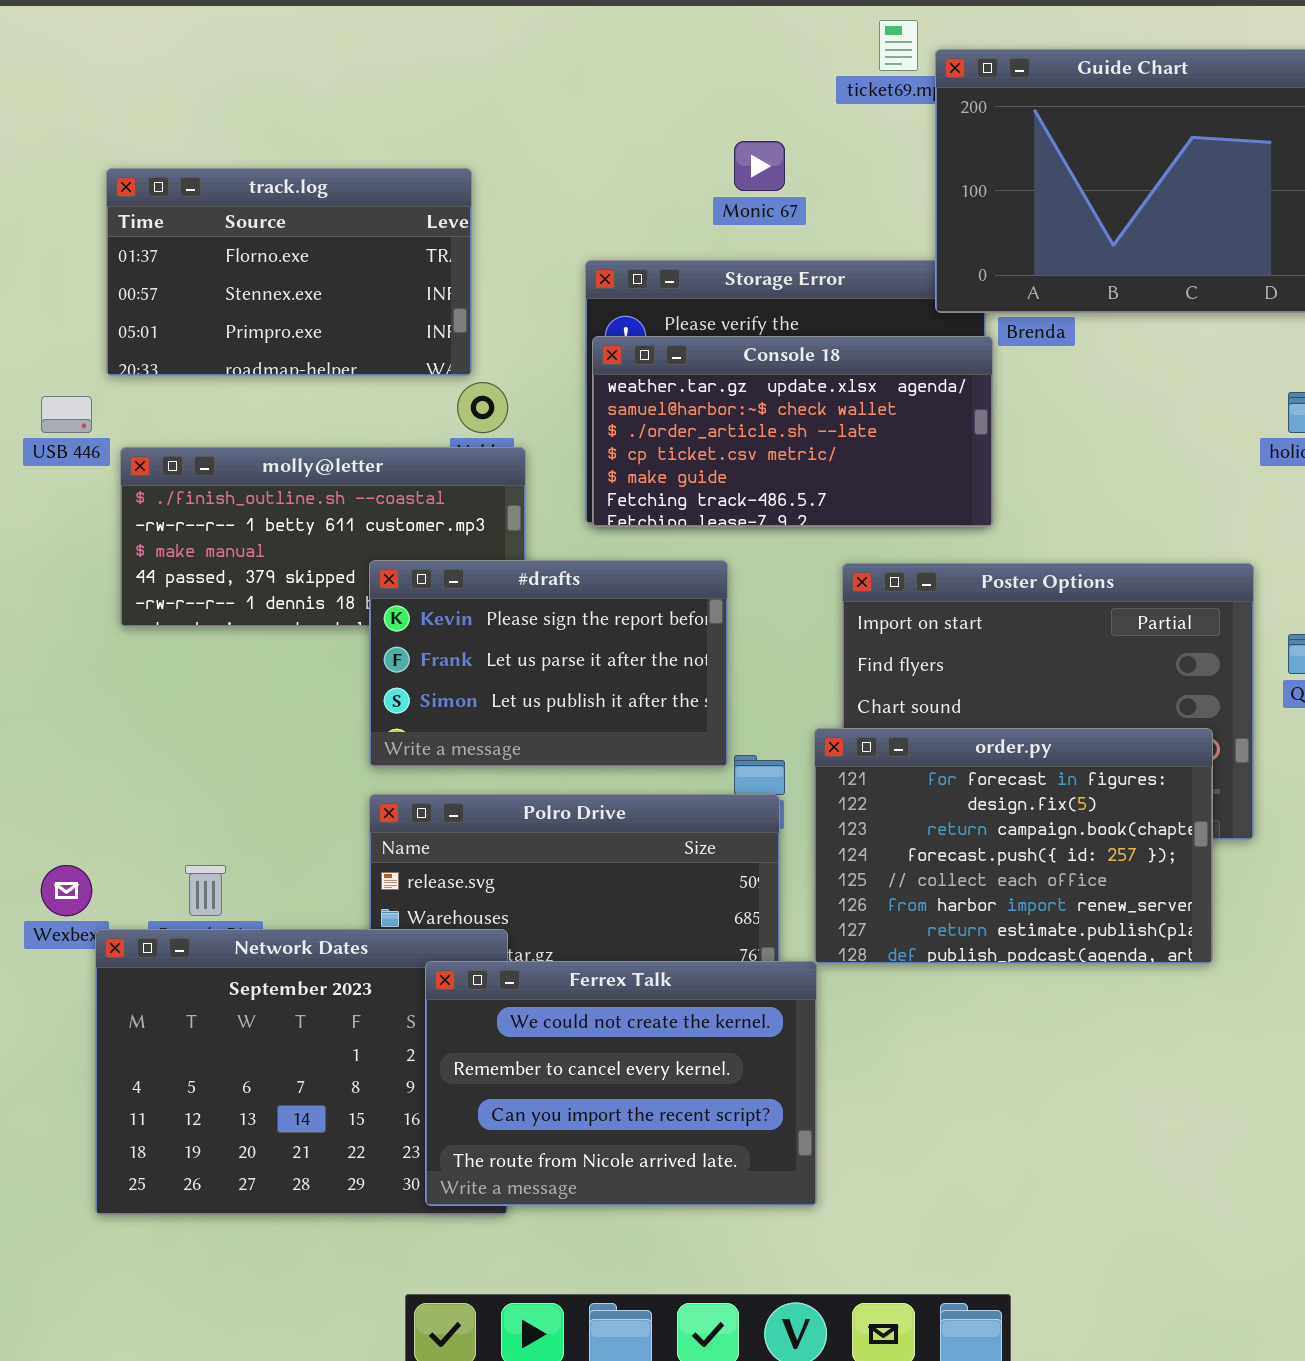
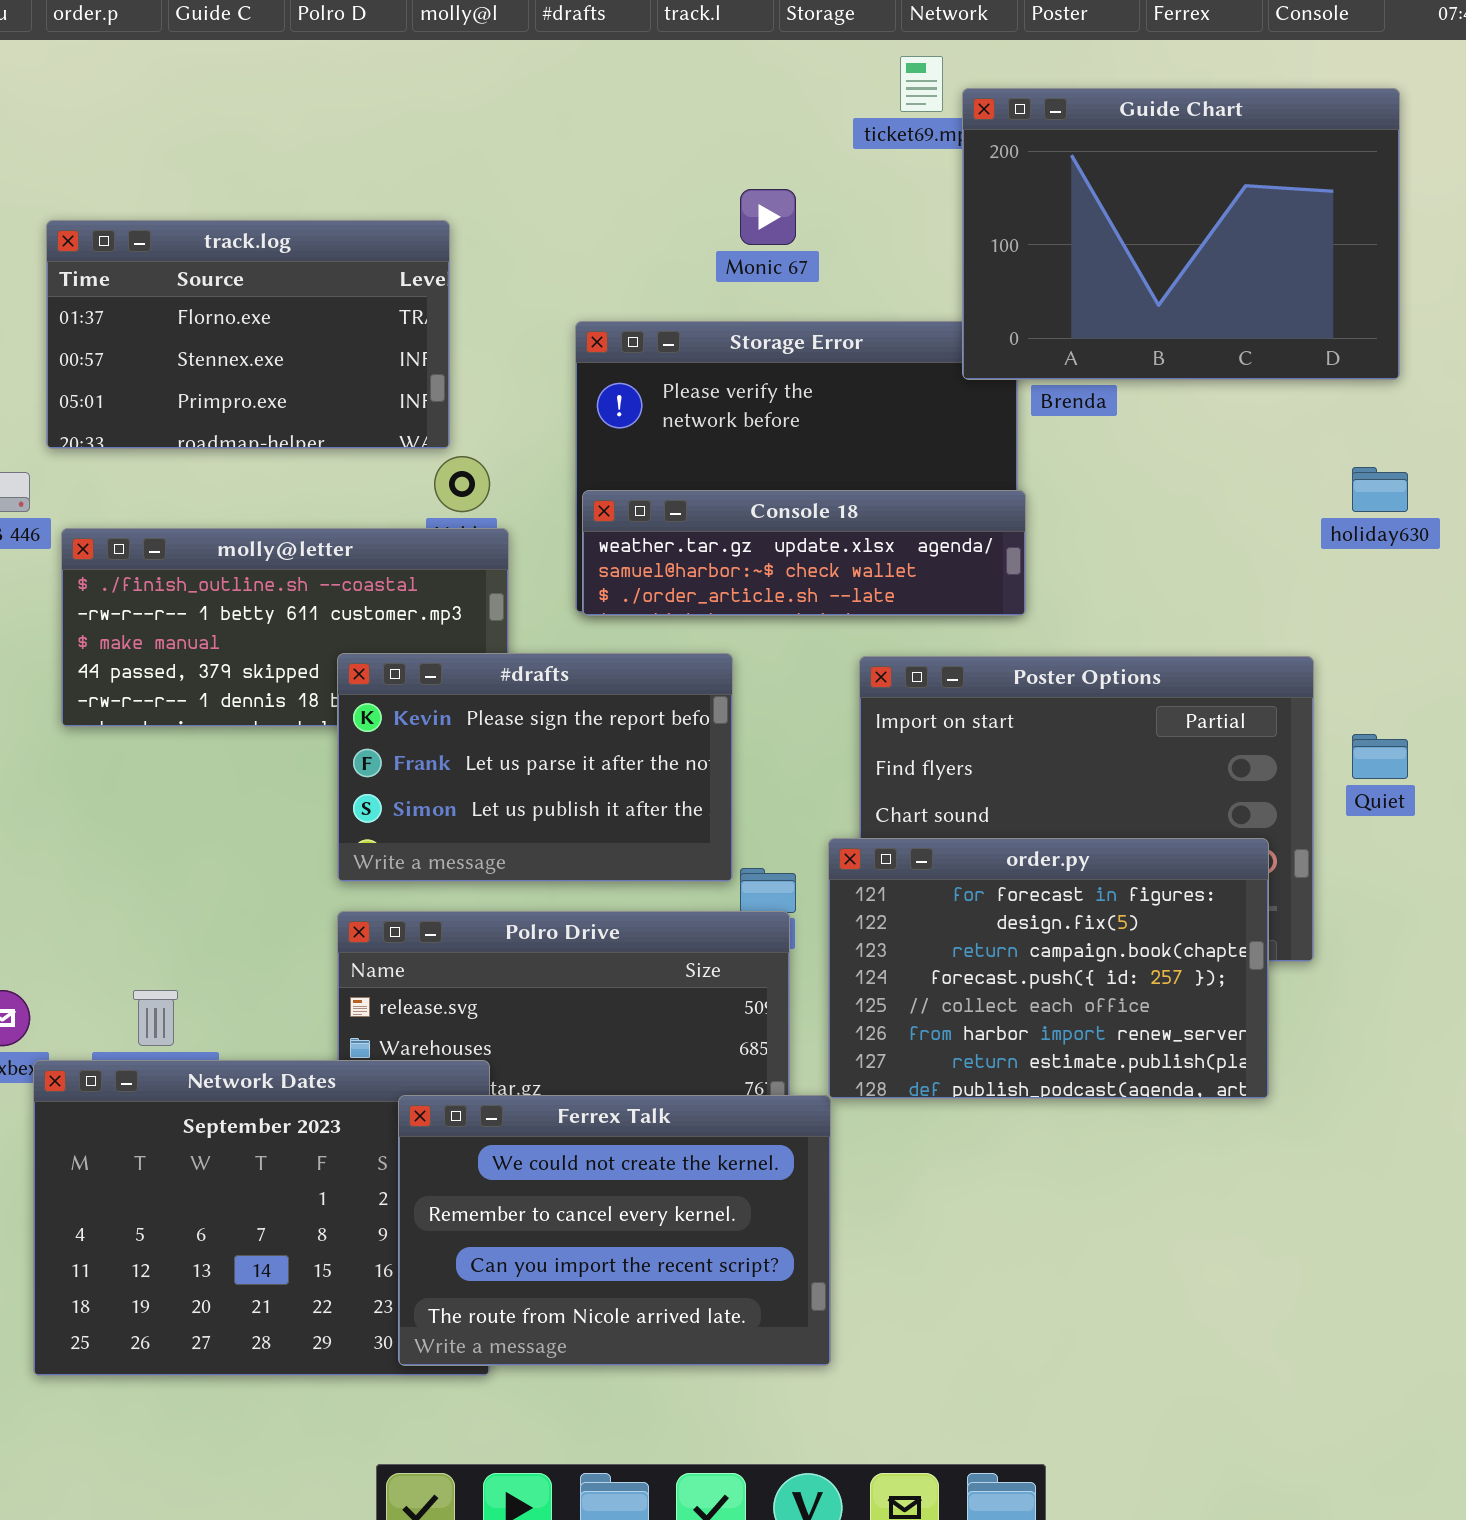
Console 18: [592,336,993,527] -> [582,490,1026,616], resized

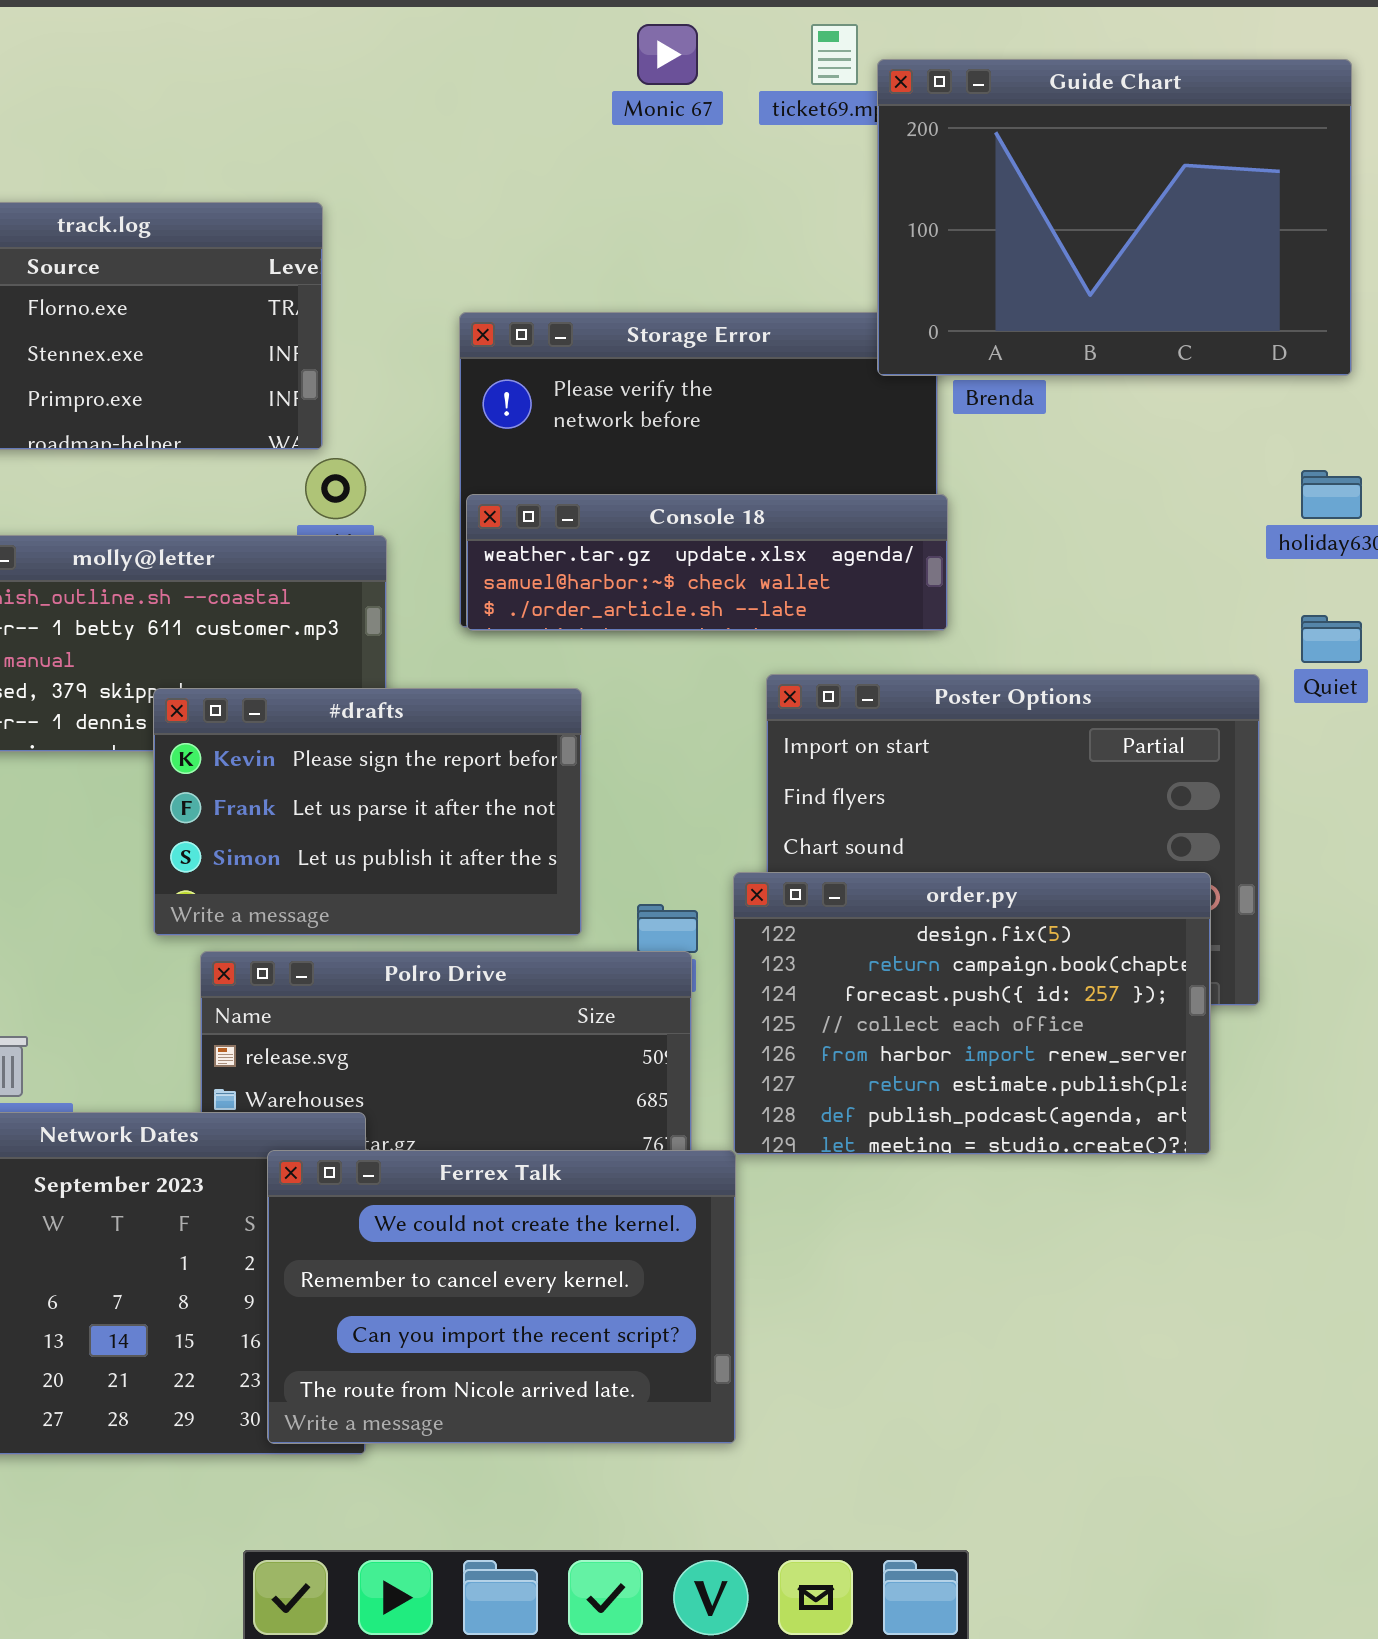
Monic 67: [740,189,796,245] -> [637,24,698,85], moved
#drafts: [337,653,733,882] -> [153,688,582,936], moved
Quiet: [1352,734,1408,779] -> [1301,615,1362,663], moved
order.py: [828,838,1269,1099] -> [733,872,1211,1155], scrolled down 1 row

